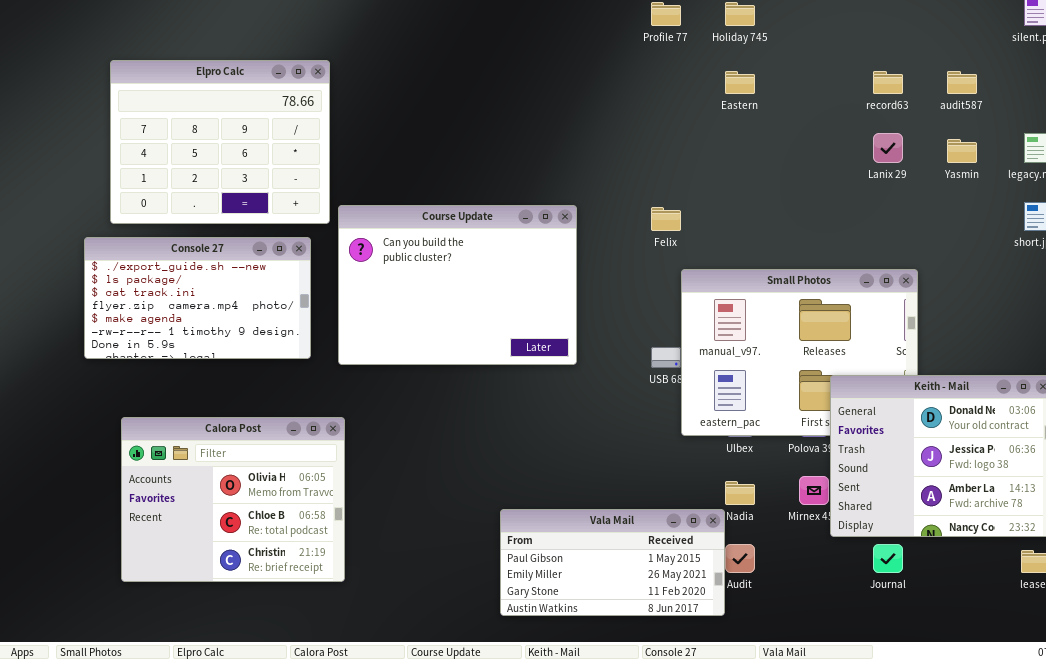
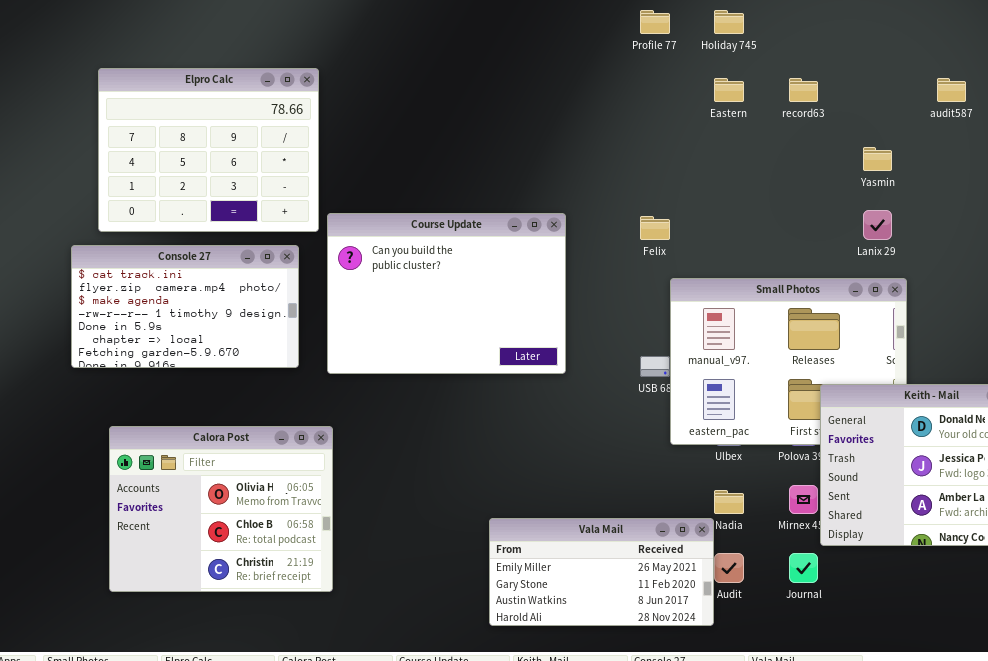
record63: [873,71,903,94] -> [789,78,818,102], moved
Lanix 29: [873,133,903,163] -> [863,210,892,240], moved
Yasmin: [947,139,977,163] -> [863,147,892,171], moved
Console 27: [84,237,311,359] -> [71,245,299,368], scrolled down 2 rows
Vala Mail: [500,509,725,616] -> [489,518,714,626], scrolled down 1 row
Journal: [873,544,903,573] -> [789,553,818,583], moved

